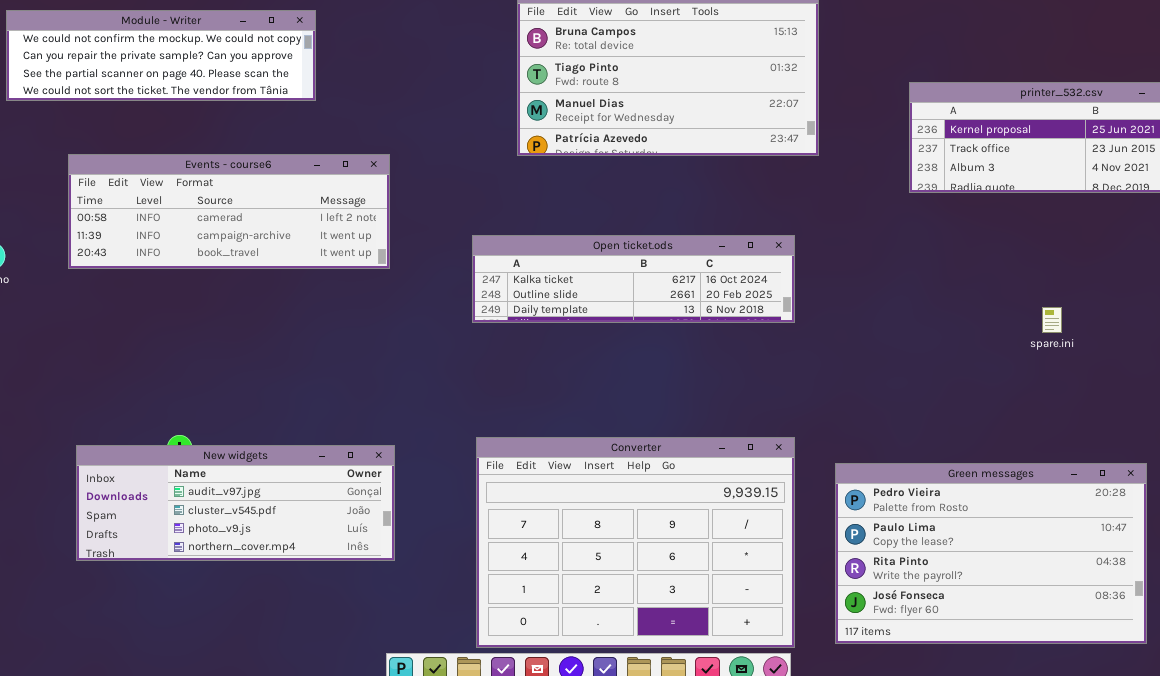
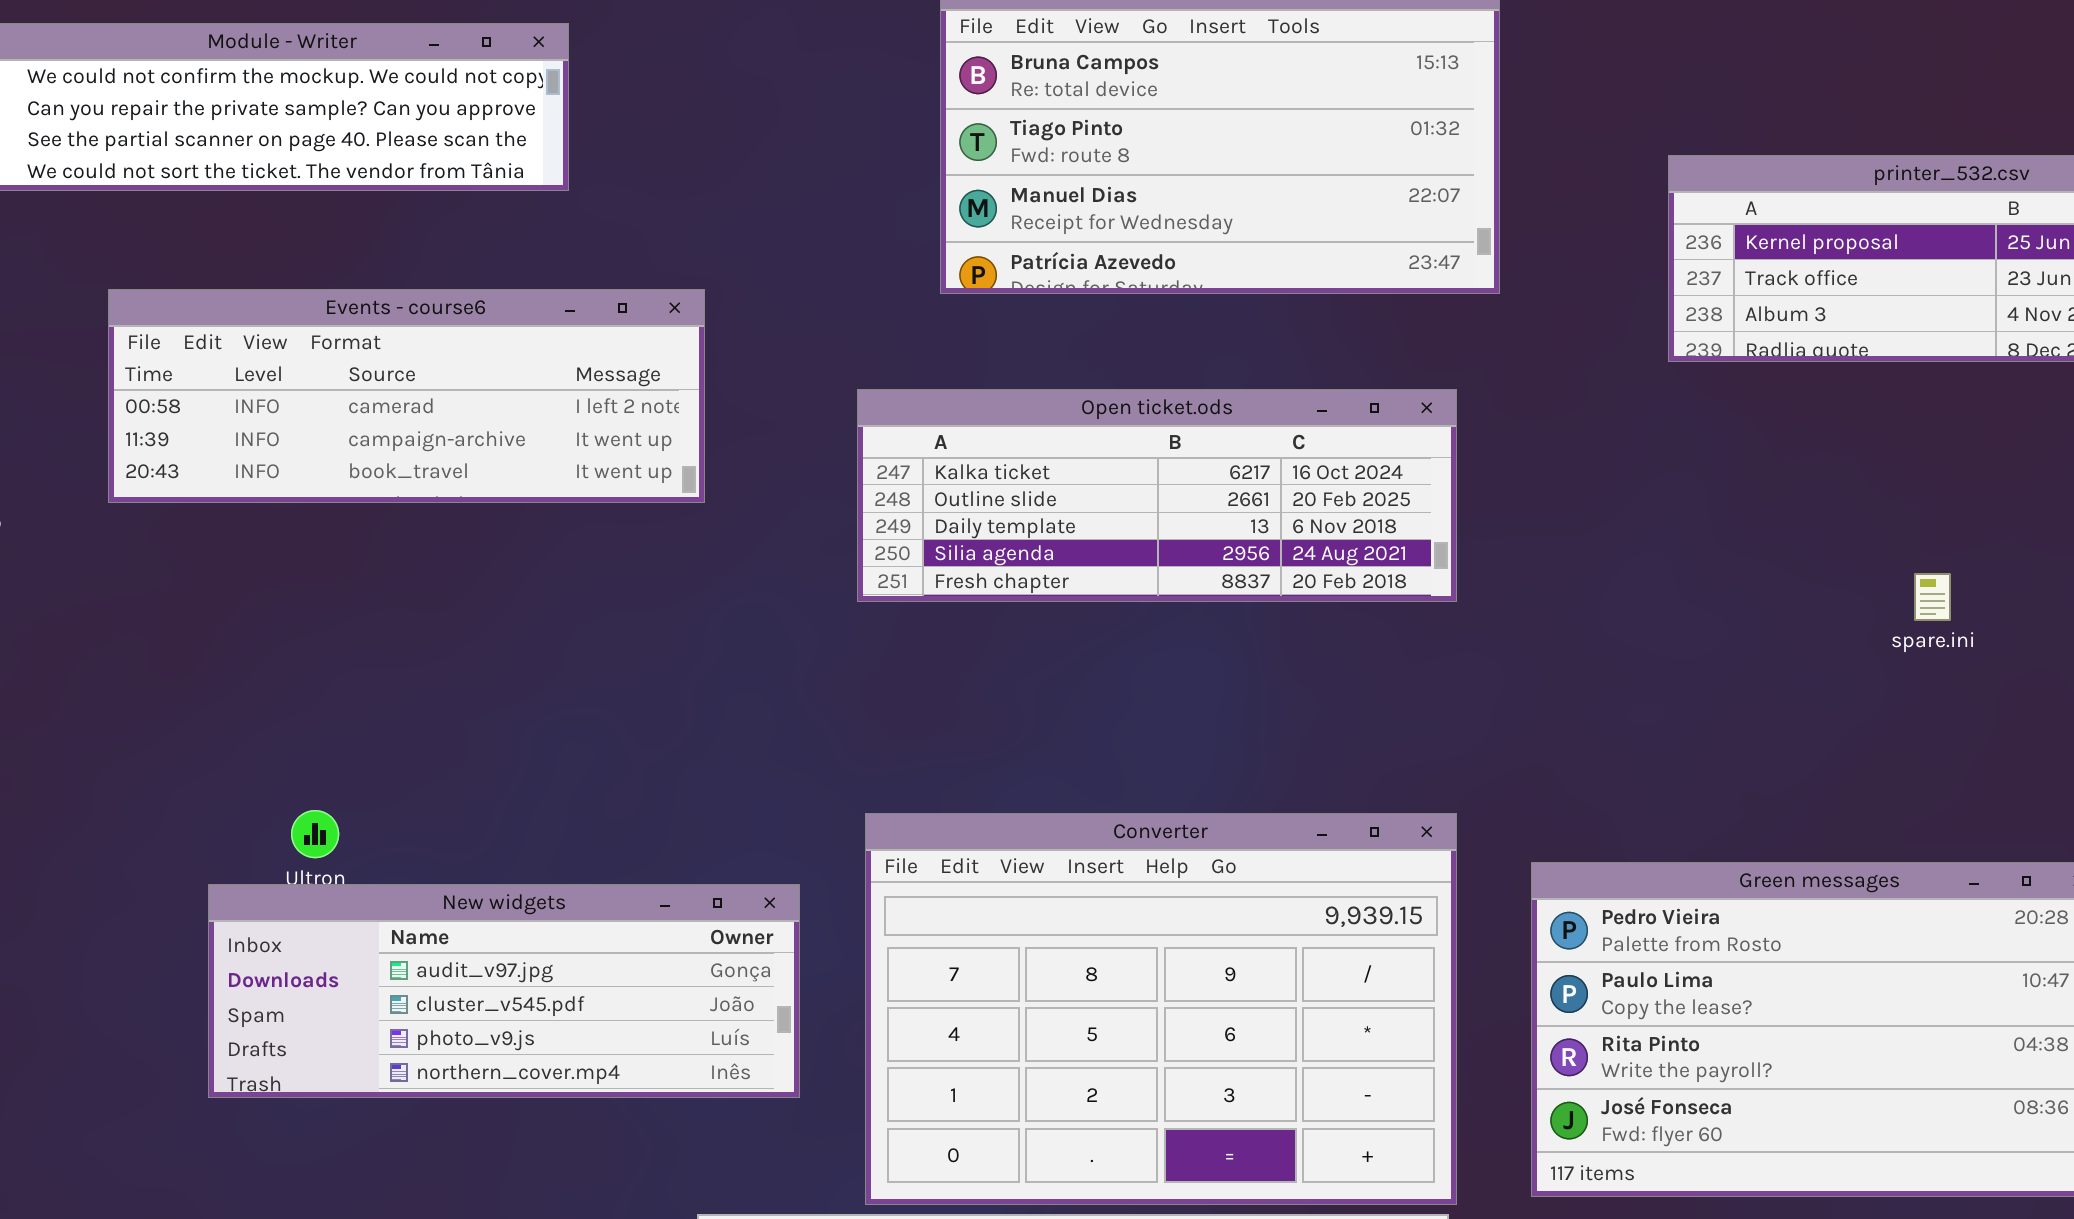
Open ticket.ods: [472,235,795,323] -> [857,389,1457,602], resized
New widgets: [76,445,395,561] -> [208,884,800,1098], moved

